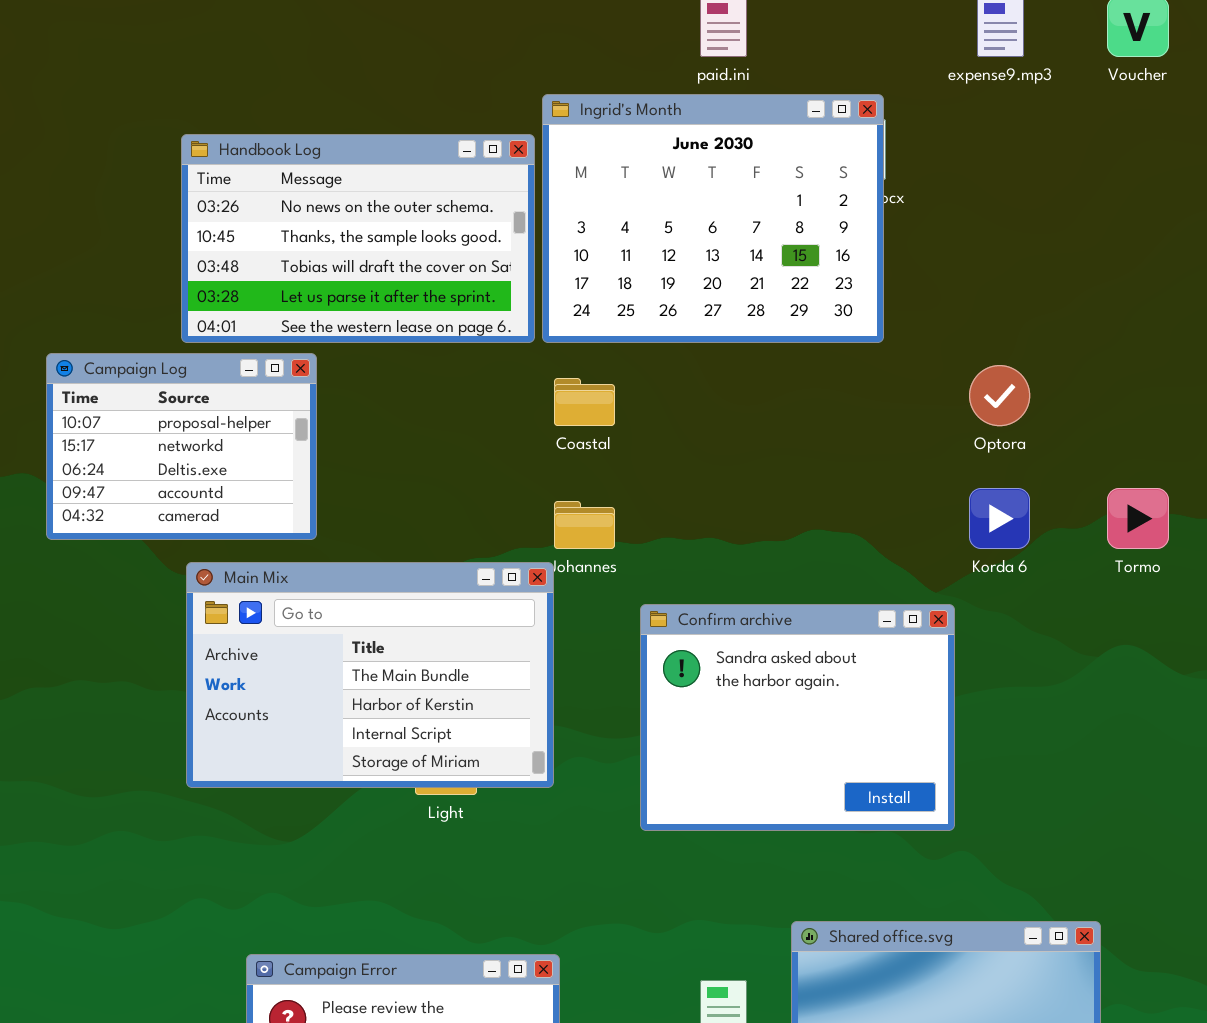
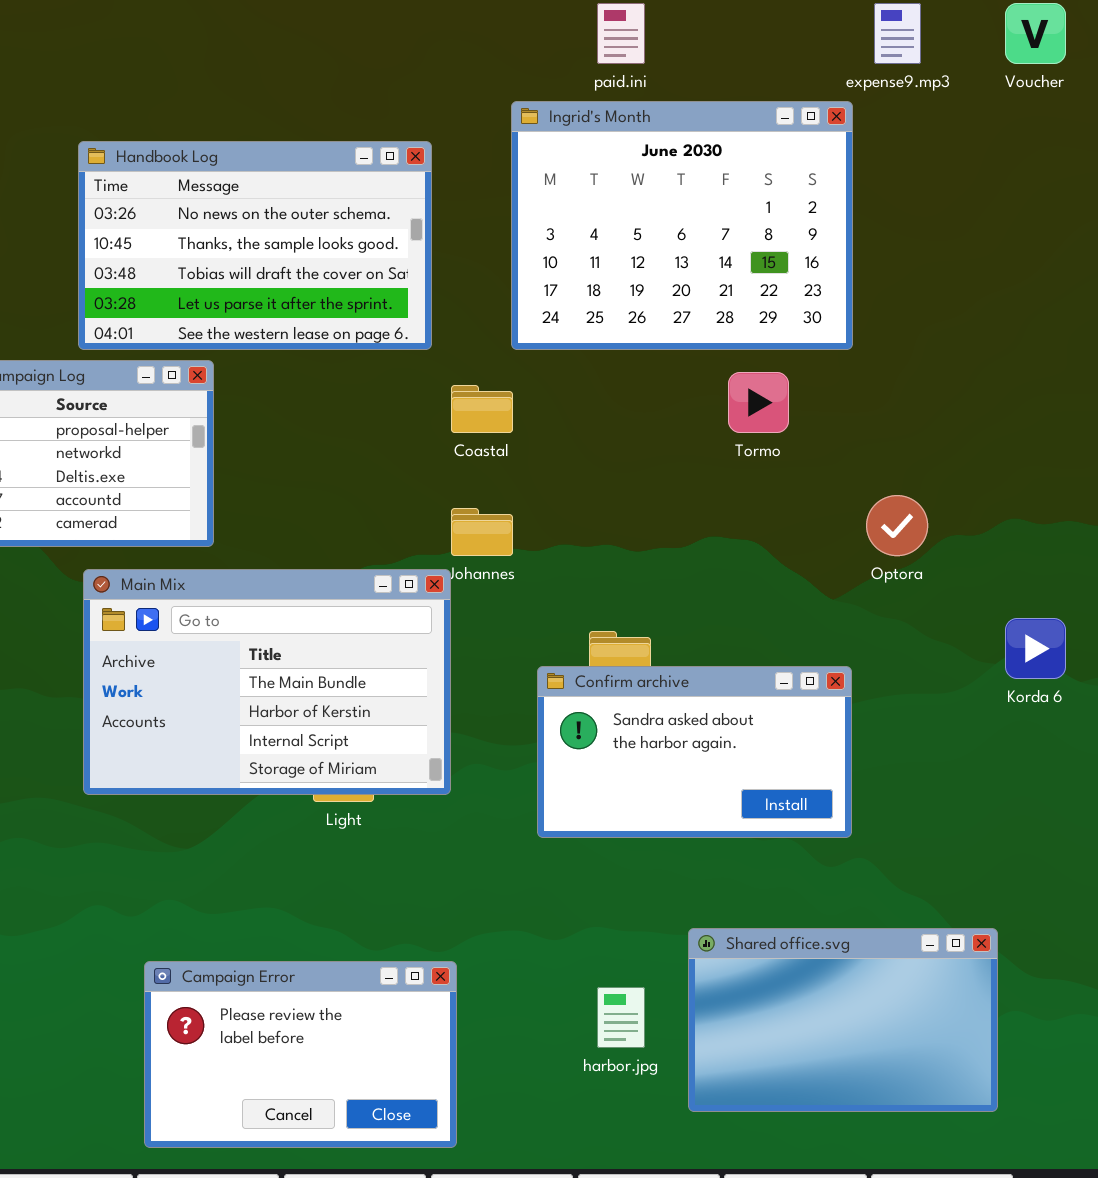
Ingrid's Month: [542,94,884,343] -> [511,101,853,350], moved
Optora: [969,365,1030,426] -> [866,495,928,556], moved
Korda 6: [969,488,1030,549] -> [1005,618,1066,679], moved
Tormo: [1107,488,1169,549] -> [728,372,789,433], moved
Confirm archive: [640,604,955,831] -> [537,666,852,838], resized

